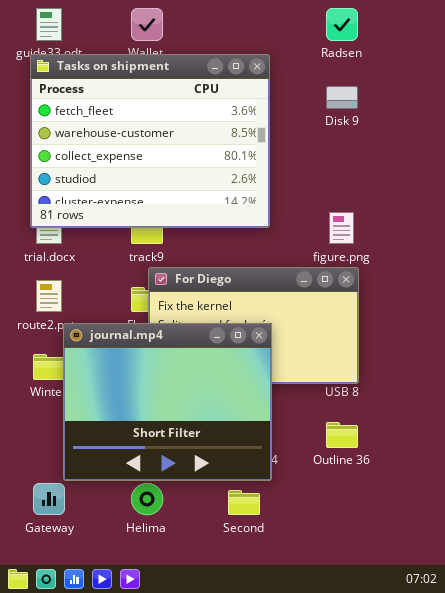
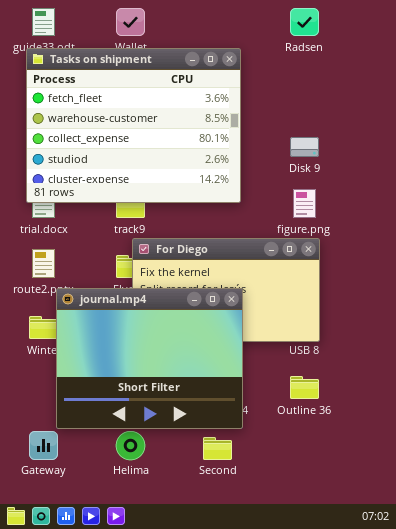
Disk 9: [326,86,358,109] -> [290,137,319,157], moved

